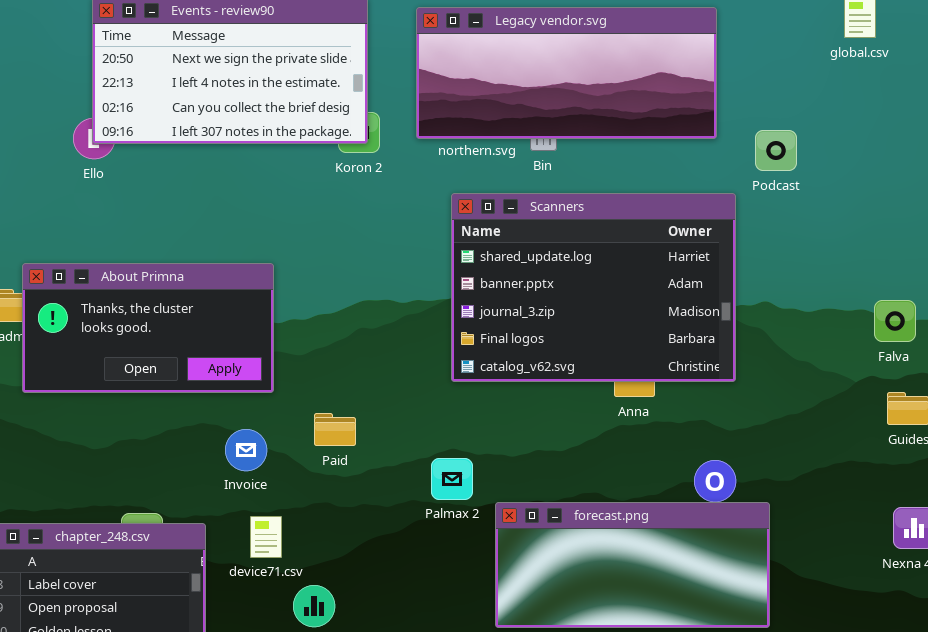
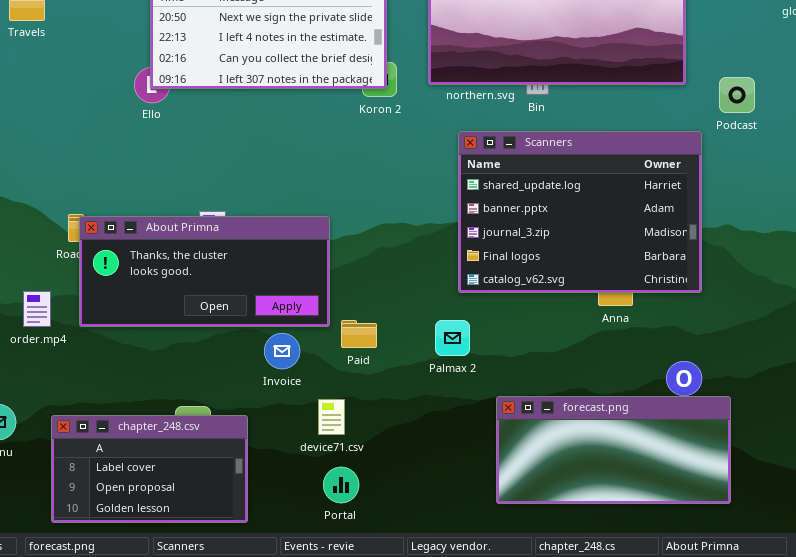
About Primna: [22,263,274,393] -> [79,216,330,327], moved, resized
Palmax 2: [431,458,473,500] -> [435,320,470,356], moved
device71.csv: [250,516,282,558] -> [318,399,345,435], moved

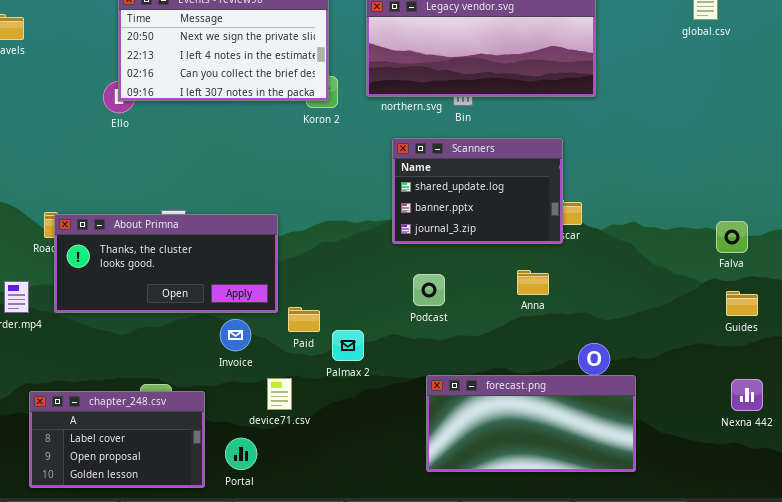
Podcast: [719,77,755,113] -> [413,274,445,306], moved
Scanners: [458,131,702,293] -> [392,138,563,244], resized
Palmax 2: [435,320,470,356] -> [332,330,364,361], moved
Portal: [323,467,359,503] -> [225,438,257,470], moved

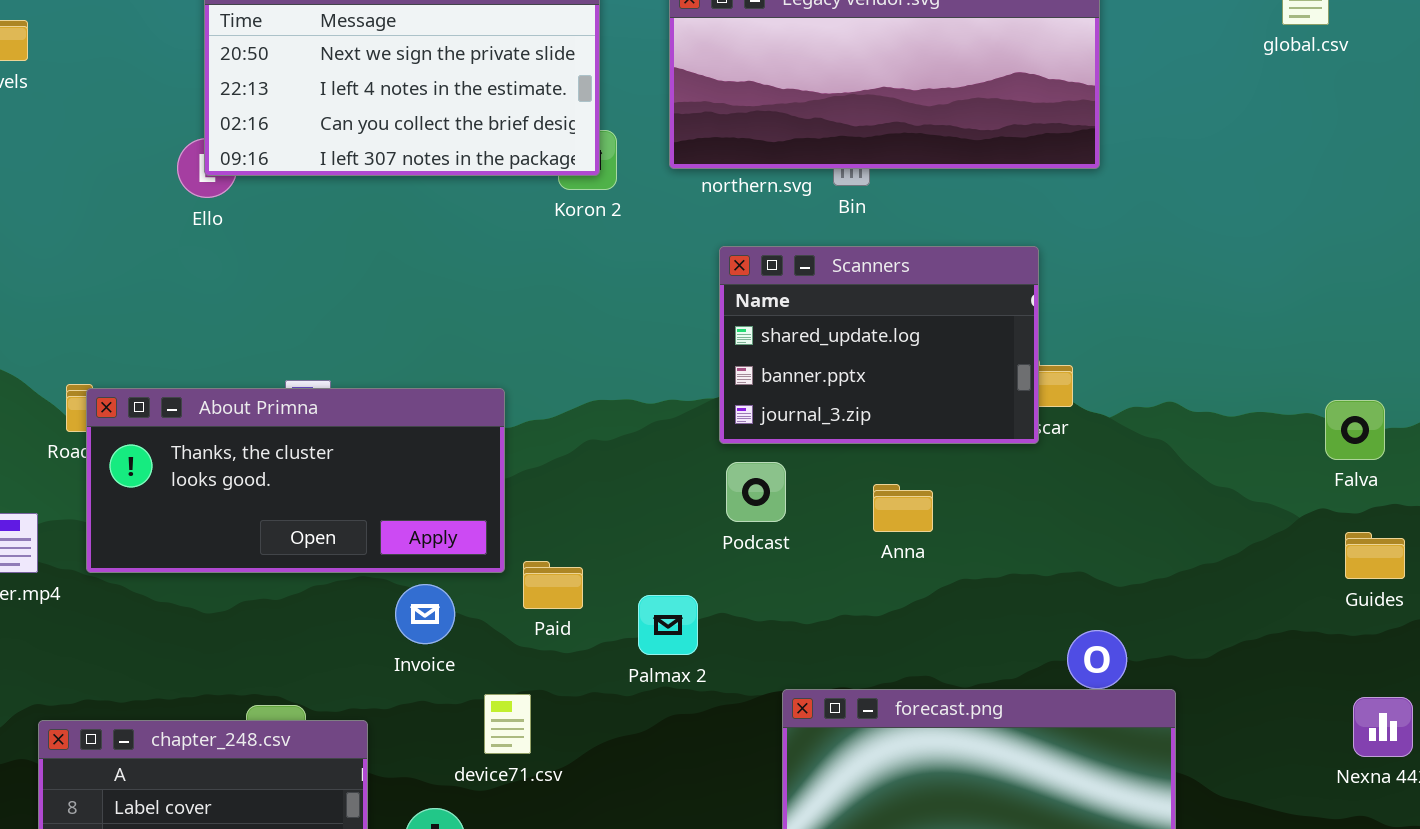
Anna: [517,270,549,295] -> [873,484,933,532], moved
Podcast: [413,274,445,306] -> [726,462,786,522], moved
Palmax 2: [332,330,364,361] -> [638,595,698,655], moved

